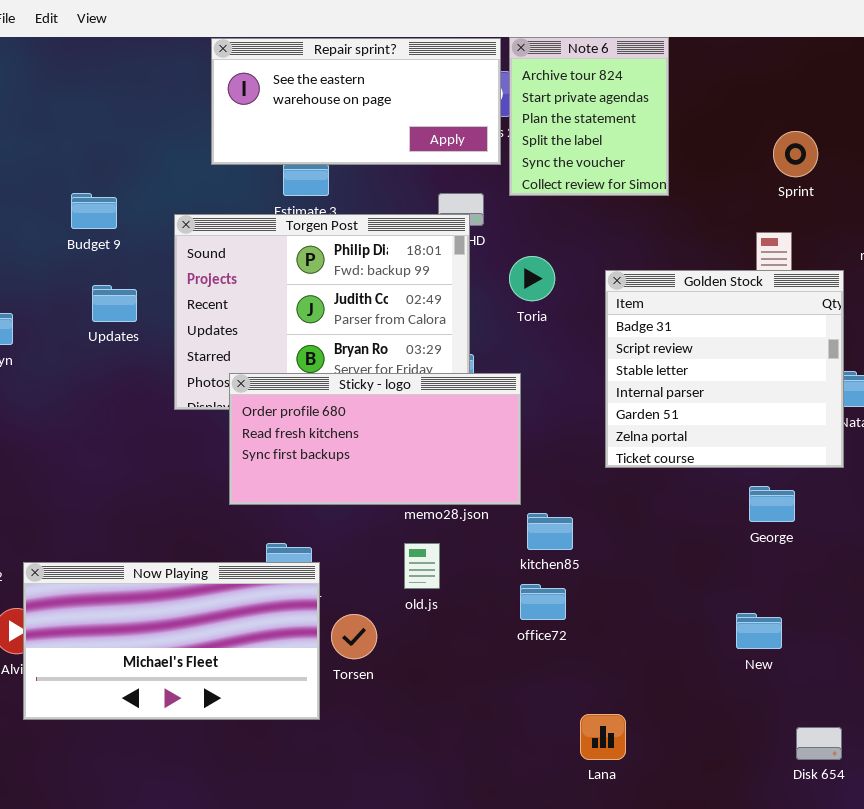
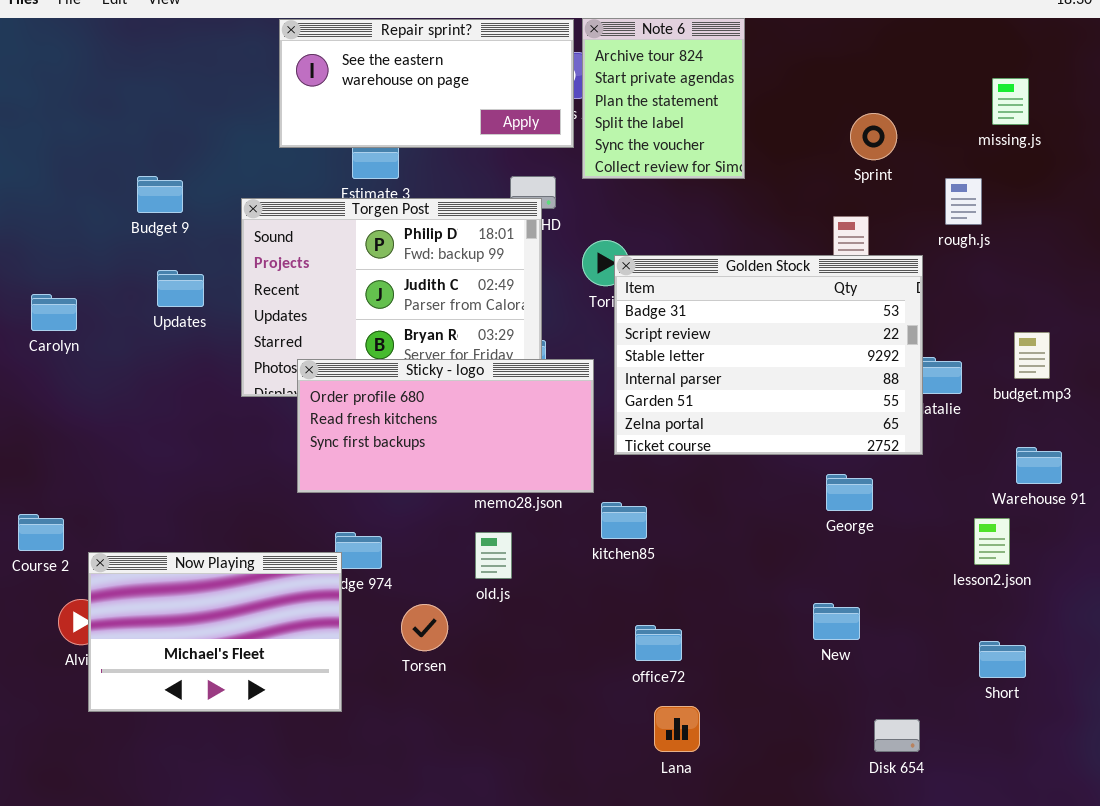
Golden Stock: [605,270,844,468] -> [614,255,923,455], resized
Now Playing: [23,562,320,720] -> [88,552,342,712], resized
office72: [520,584,566,620] -> [635,625,682,661], moved

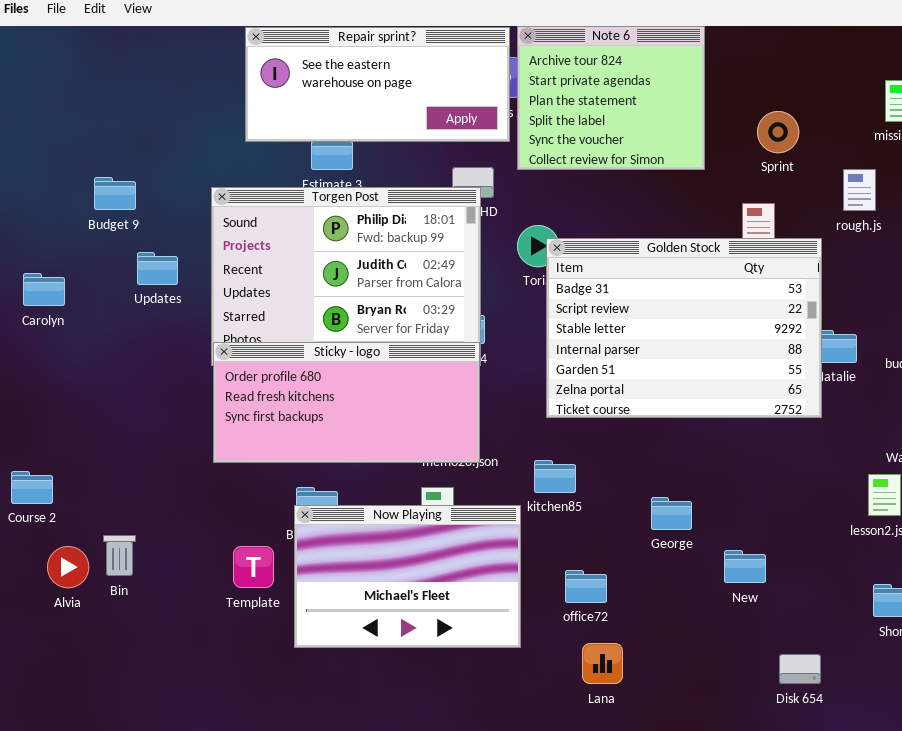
Note 6: [582,18,745,179] -> [517,26,705,170], resized
Budget 9: [137,176,183,213] -> [94,177,136,210], moved
Sticky - logo: [297,359,594,493] -> [213,342,480,463], moved
George: [826,474,873,511] -> [651,497,692,530], moved
Now Playing: [88,552,342,712] -> [294,505,521,648], moved

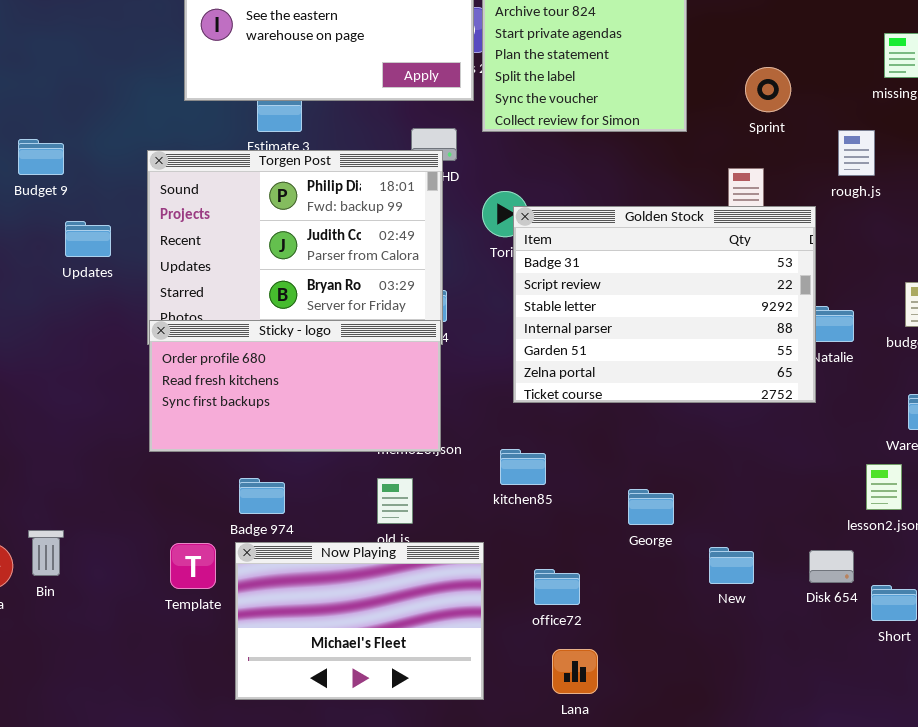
Now Playing: [294,505,521,648] -> [235,542,484,700], moved
Disk 654: [779,654,821,684] -> [809,550,854,583], moved

